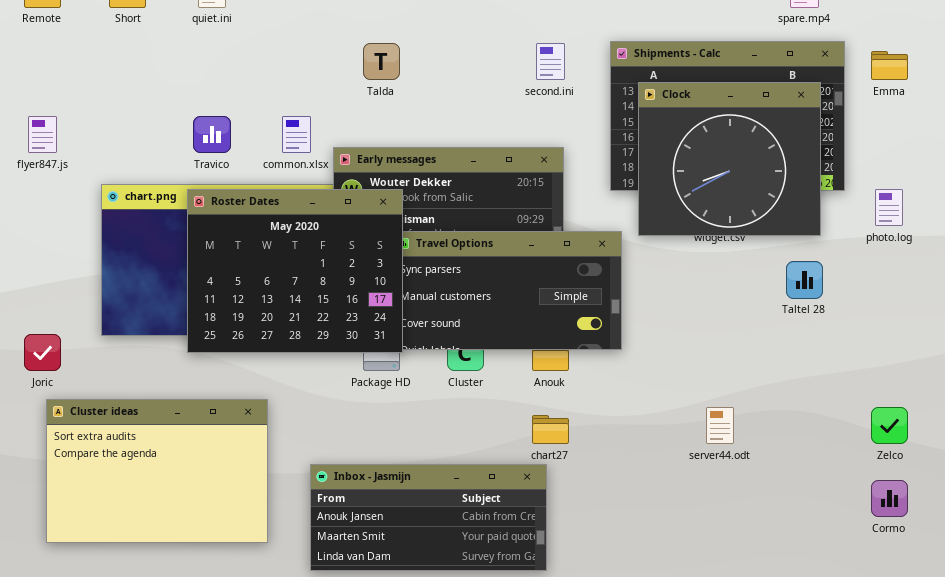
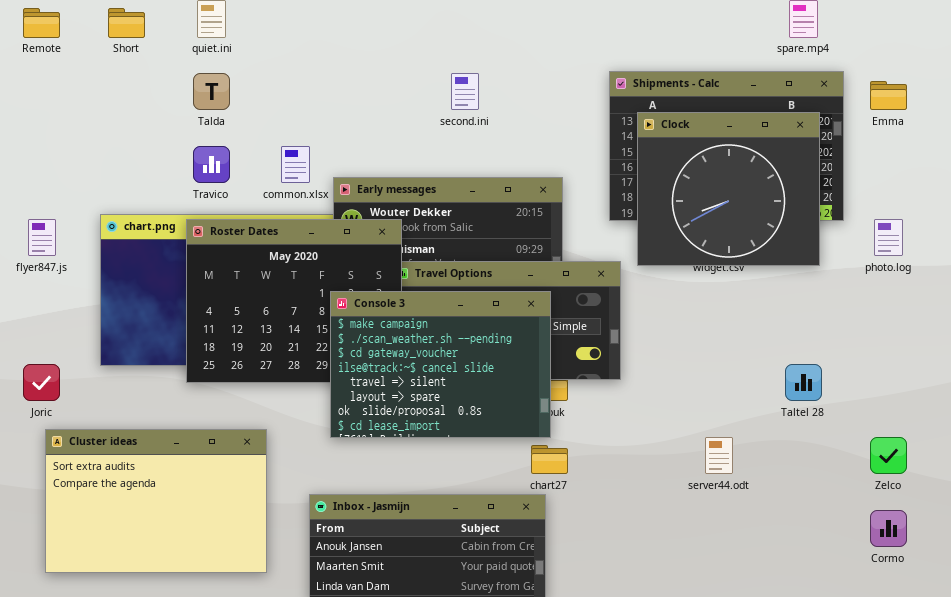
Talda: [363,43,400,80] -> [193,73,230,110], moved
second.ini: [536,43,565,80] -> [451,73,479,110], moved
flyer847.js: [28,116,57,153] -> [28,219,56,256], moved
Console 3: none -> [330,291,551,438], opened
Taltel 28: [786,261,823,299] -> [785,364,822,401], moved

